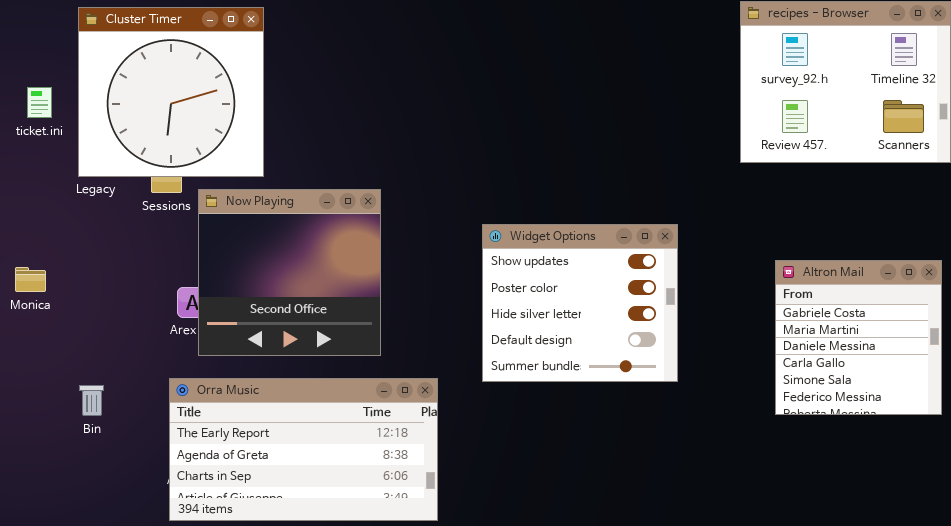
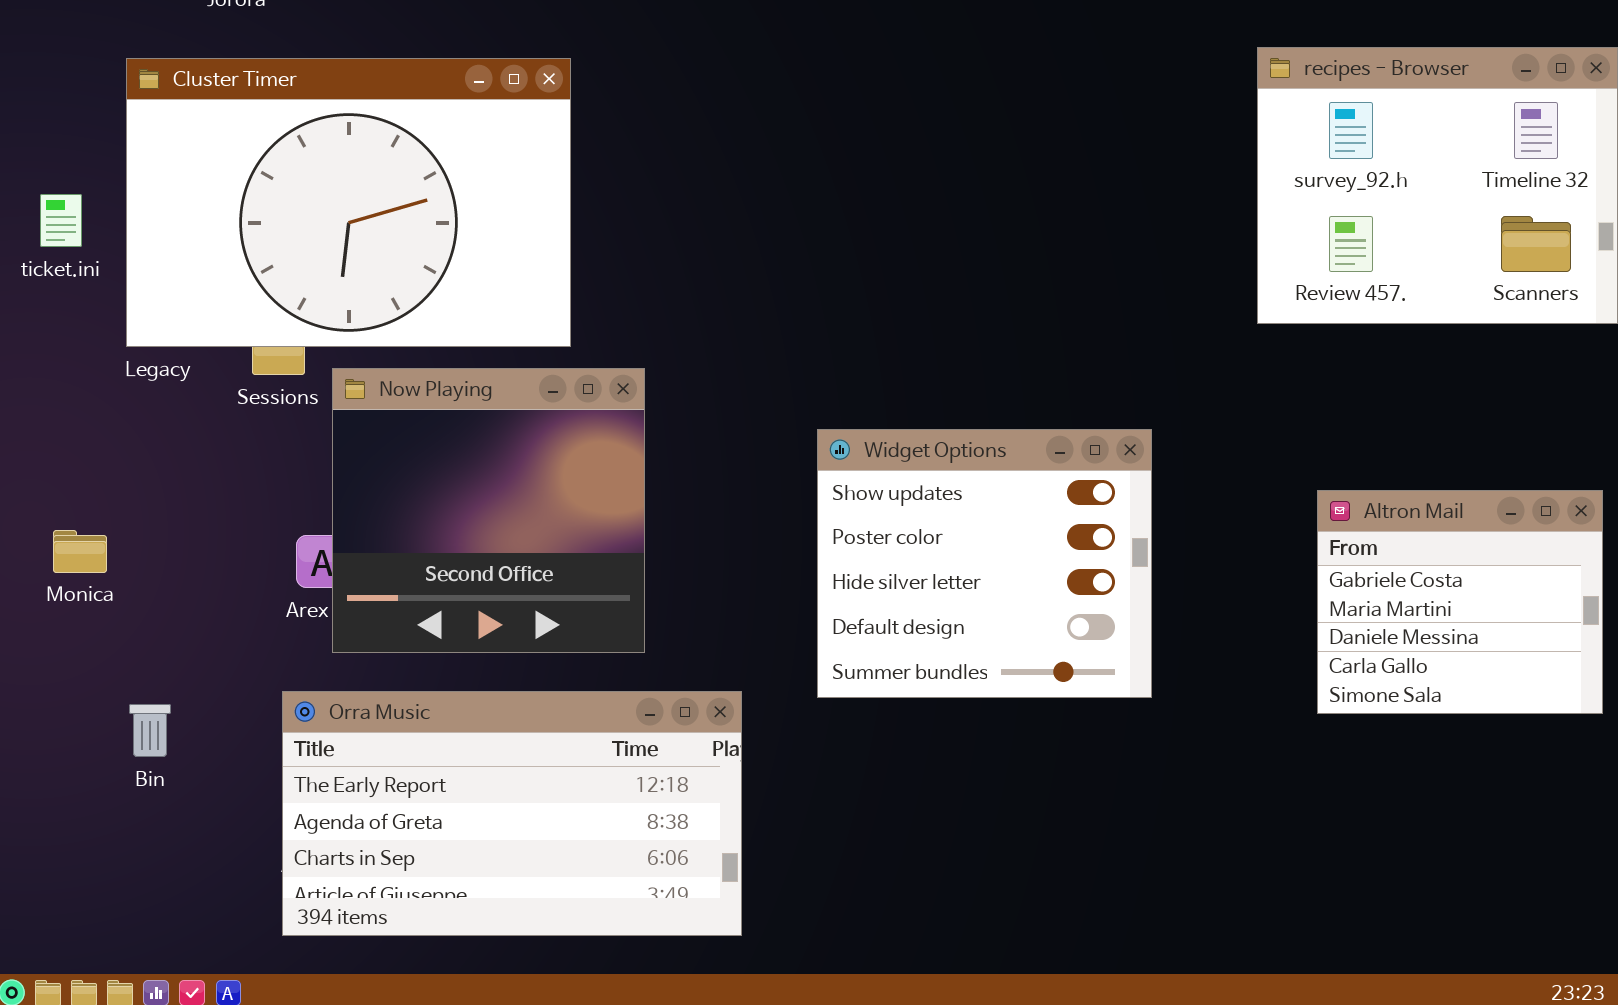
Cluster Timer: [78,7,264,177] -> [126,58,571,347], resized
Altron Mail: [775,260,942,415] -> [1317,490,1603,714], resized
Monica: [15,267,46,292] -> [53,530,107,573], moved

